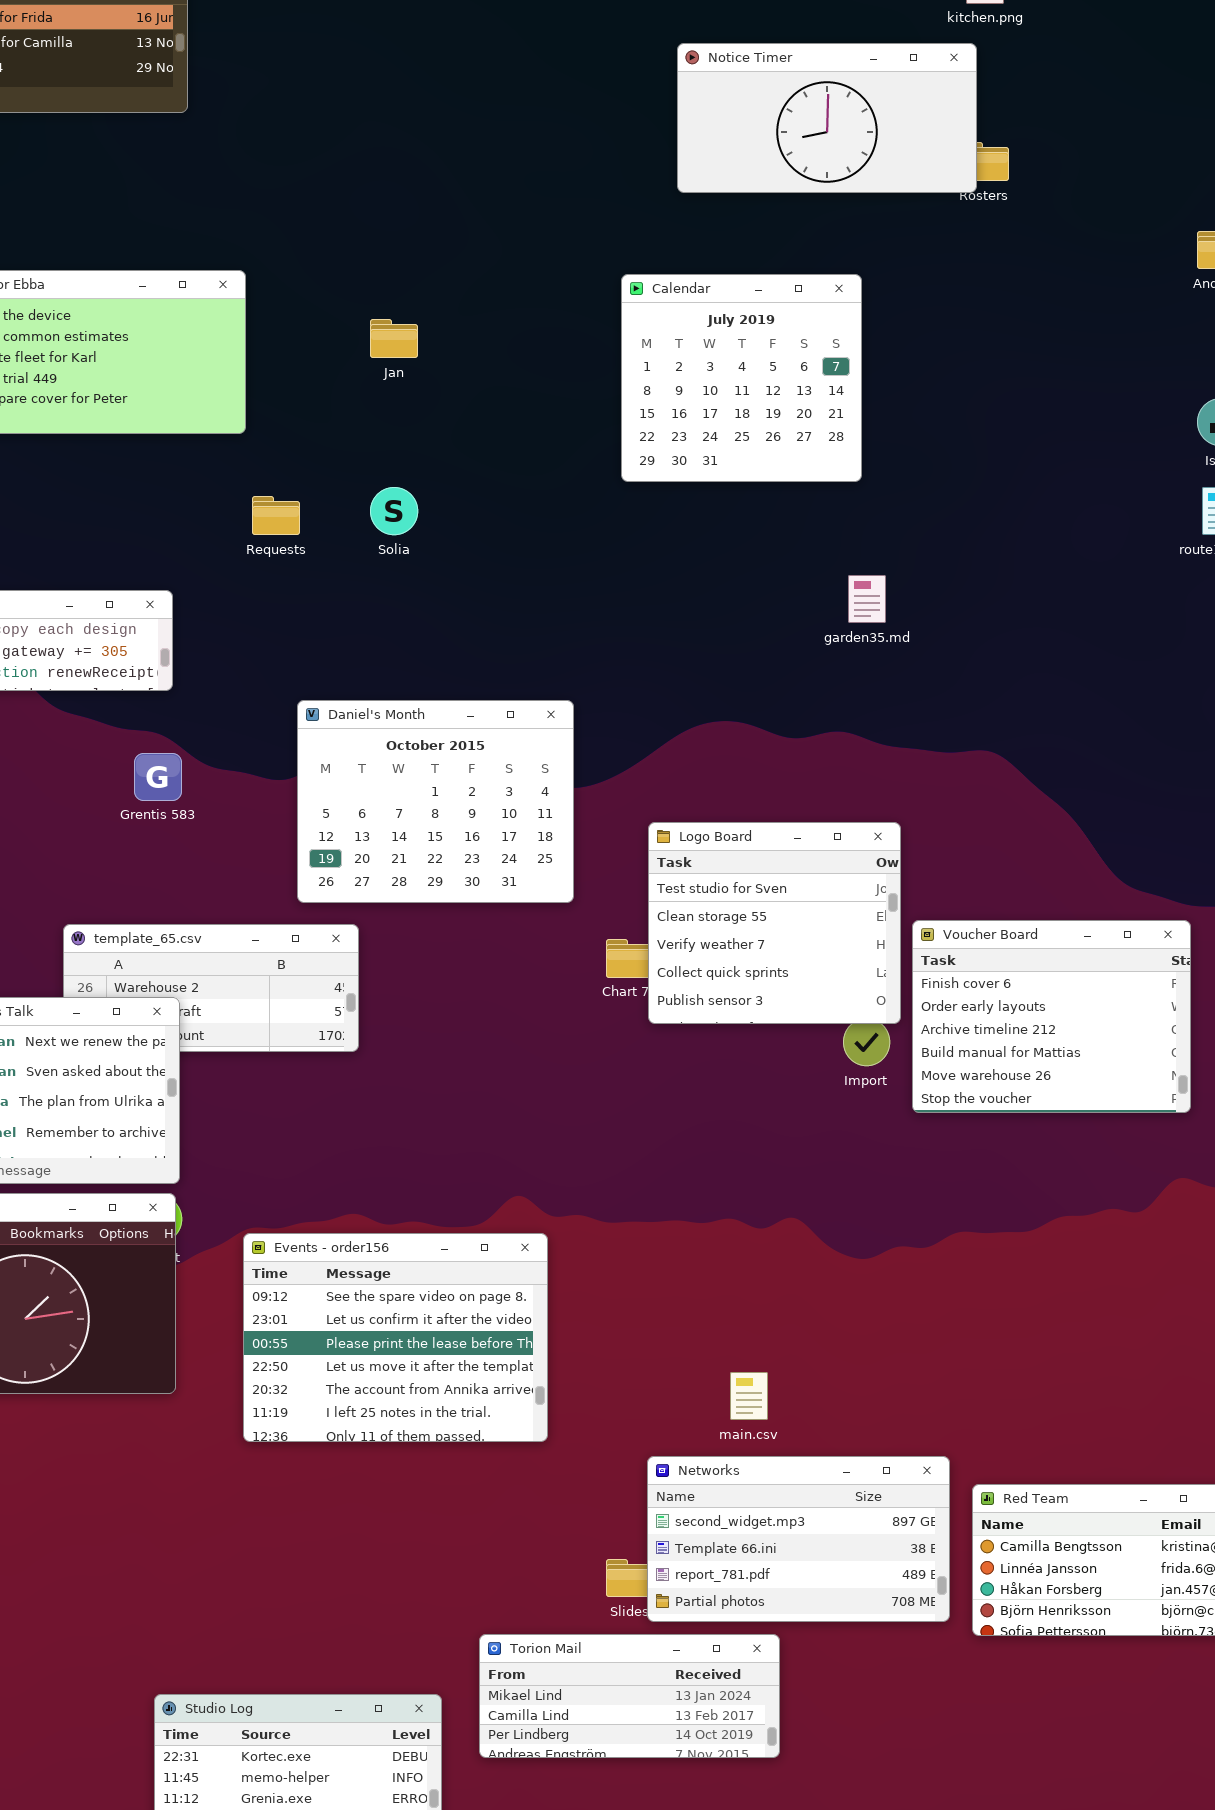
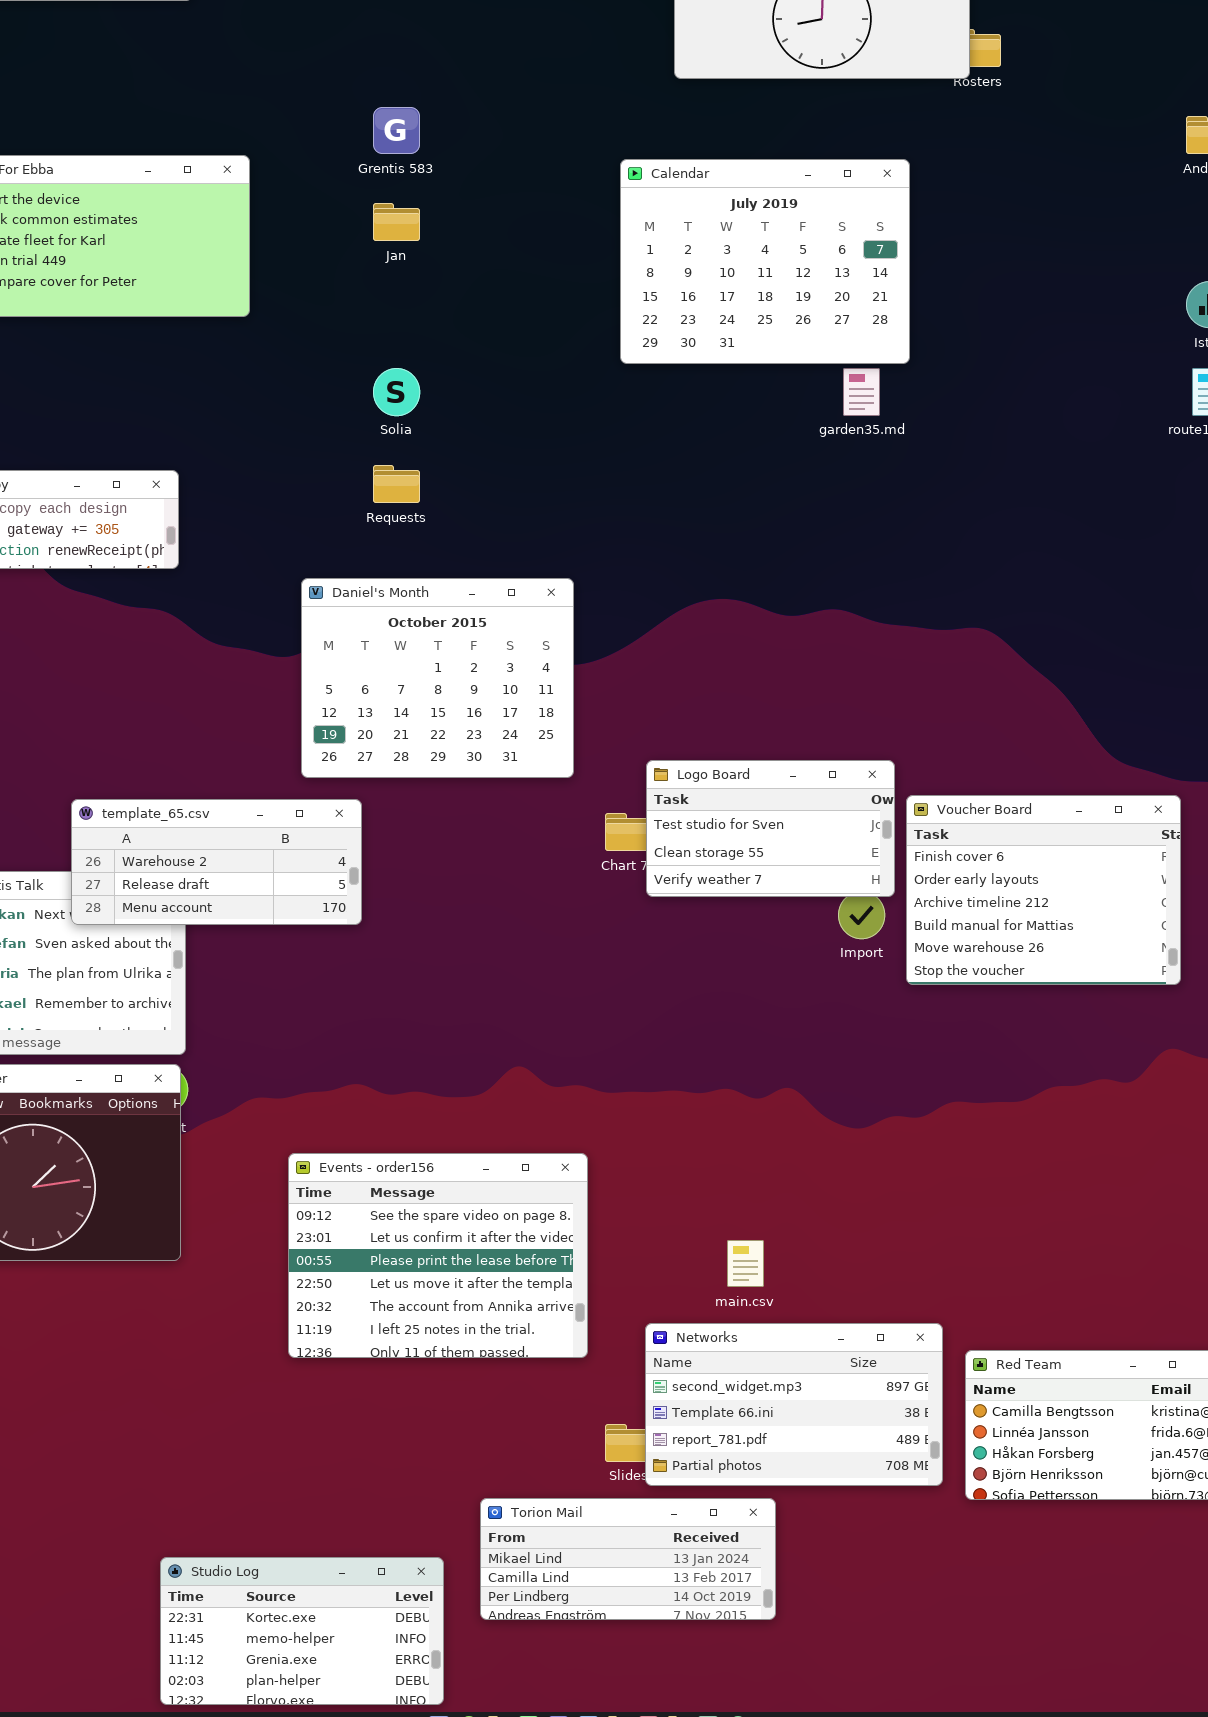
Calendar: [621,274,862,482] -> [620,159,910,364], resized
Requests: [252,496,300,535] -> [373,465,420,503], moved
garden35.md: [848,575,886,623] -> [843,368,880,416], moved
Grentis 583: [134,753,182,801] -> [373,107,420,154], moved
Logo Board: [648,822,901,1024] -> [646,760,895,897], resized
template_65.csv: [63,924,359,1052] -> [71,799,362,925], raised
Events - order156: [243,1233,548,1442] -> [288,1153,588,1358], moved

